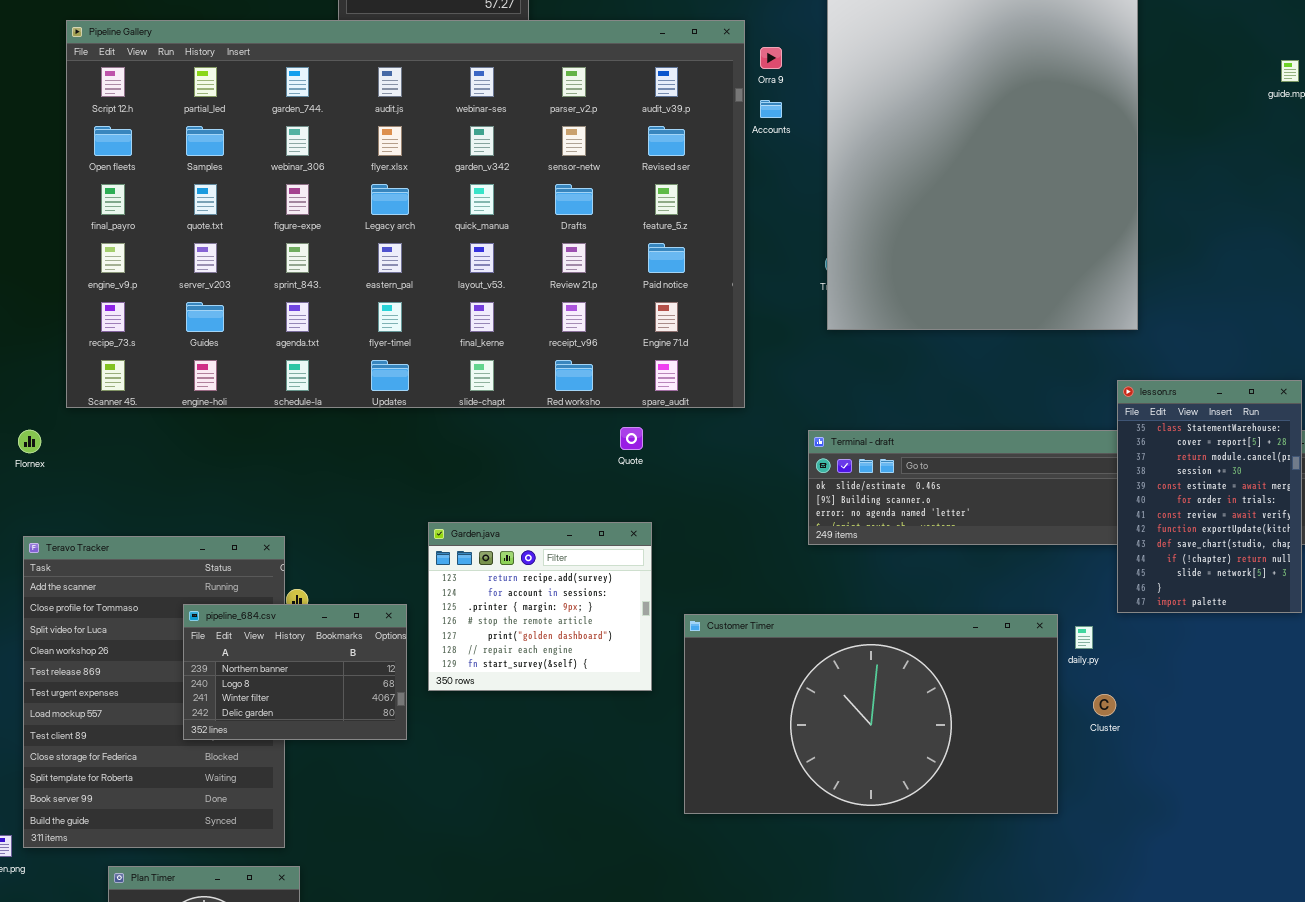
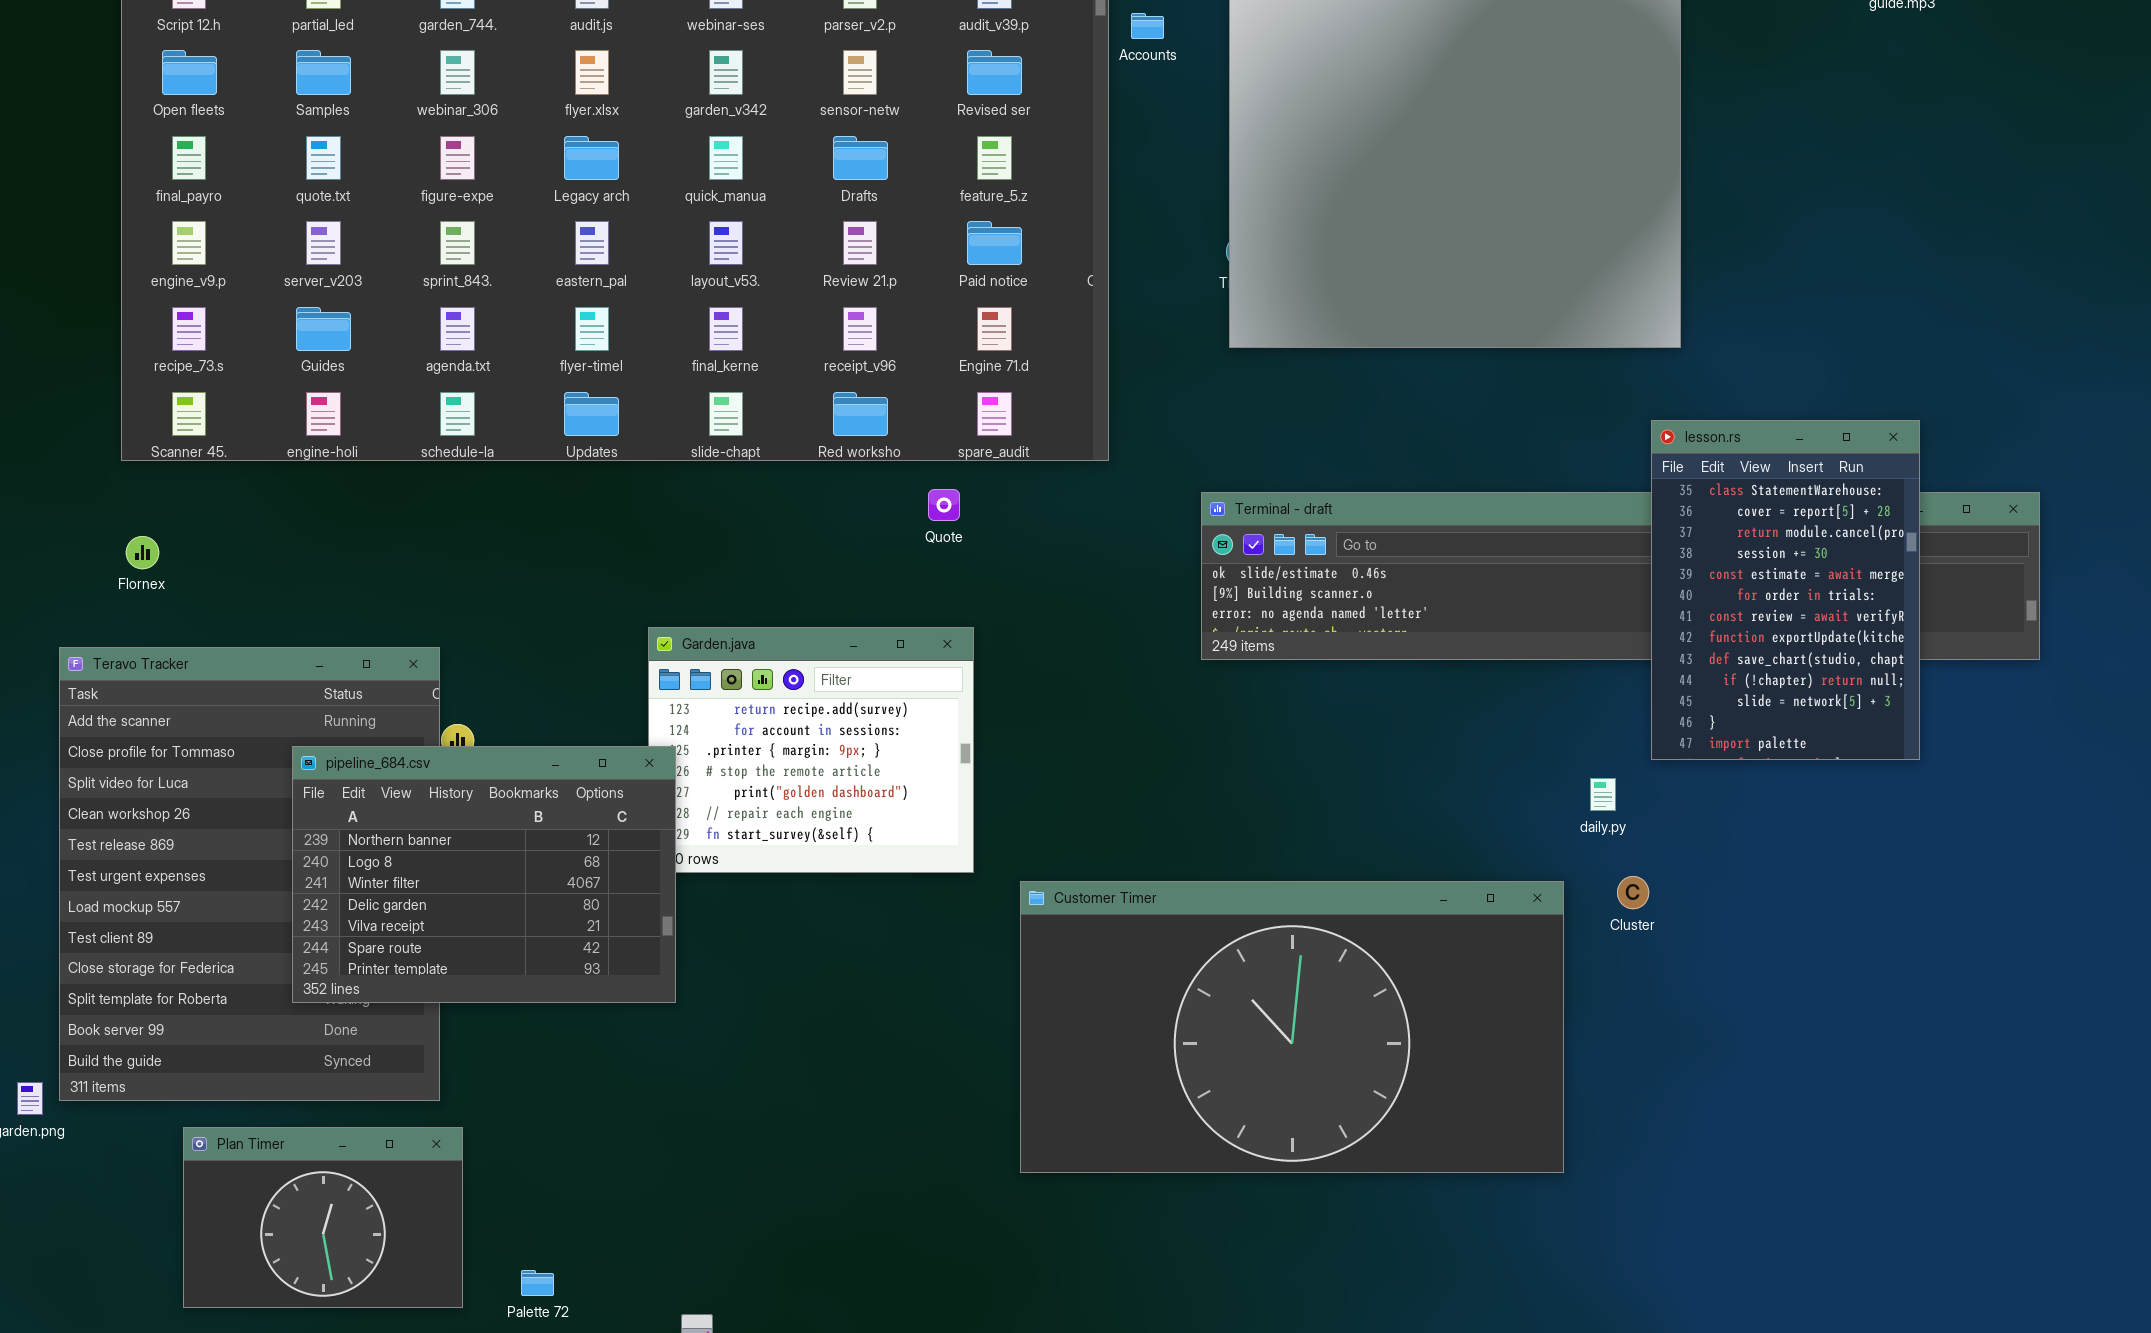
Flornex: [18,430,41,453] -> [126,536,159,569], moved
pipeline_684.csv: [183,604,407,740] -> [292,746,676,1003], resized
Customer Timer: [684,614,1058,814] -> [1020,881,1564,1173], moved

